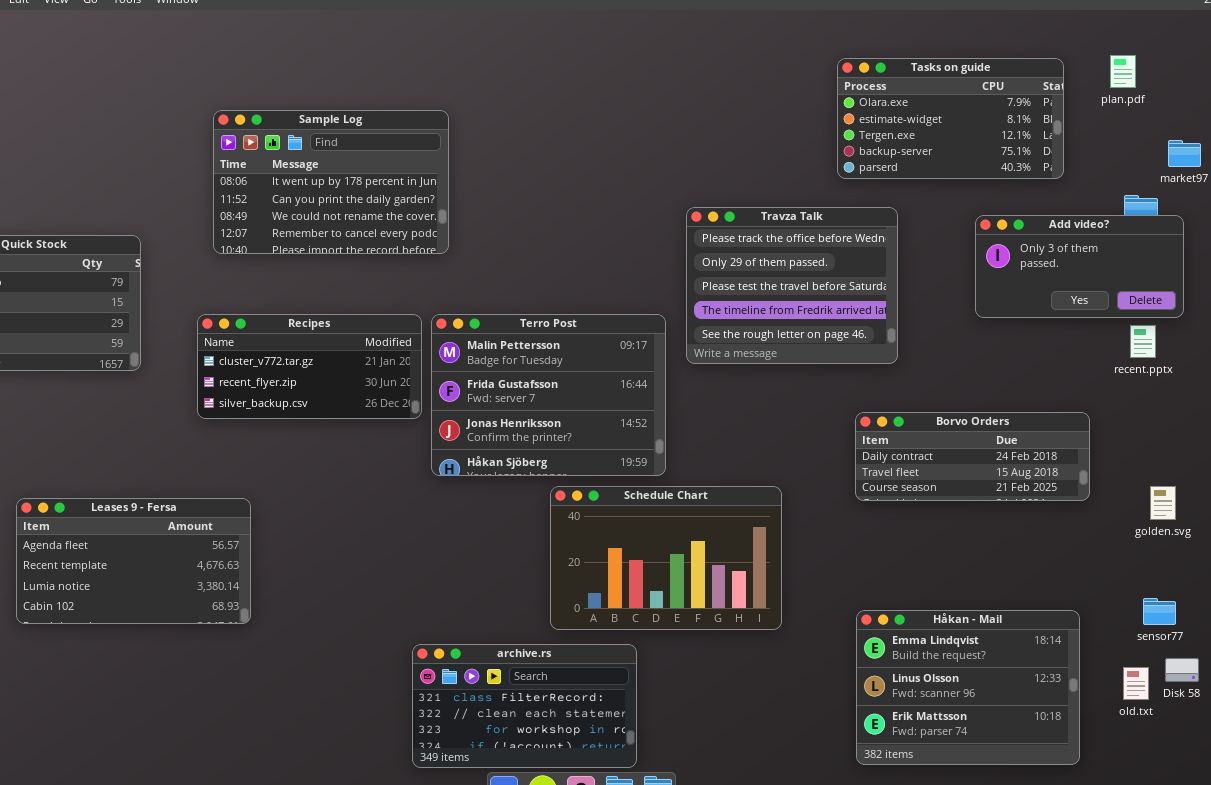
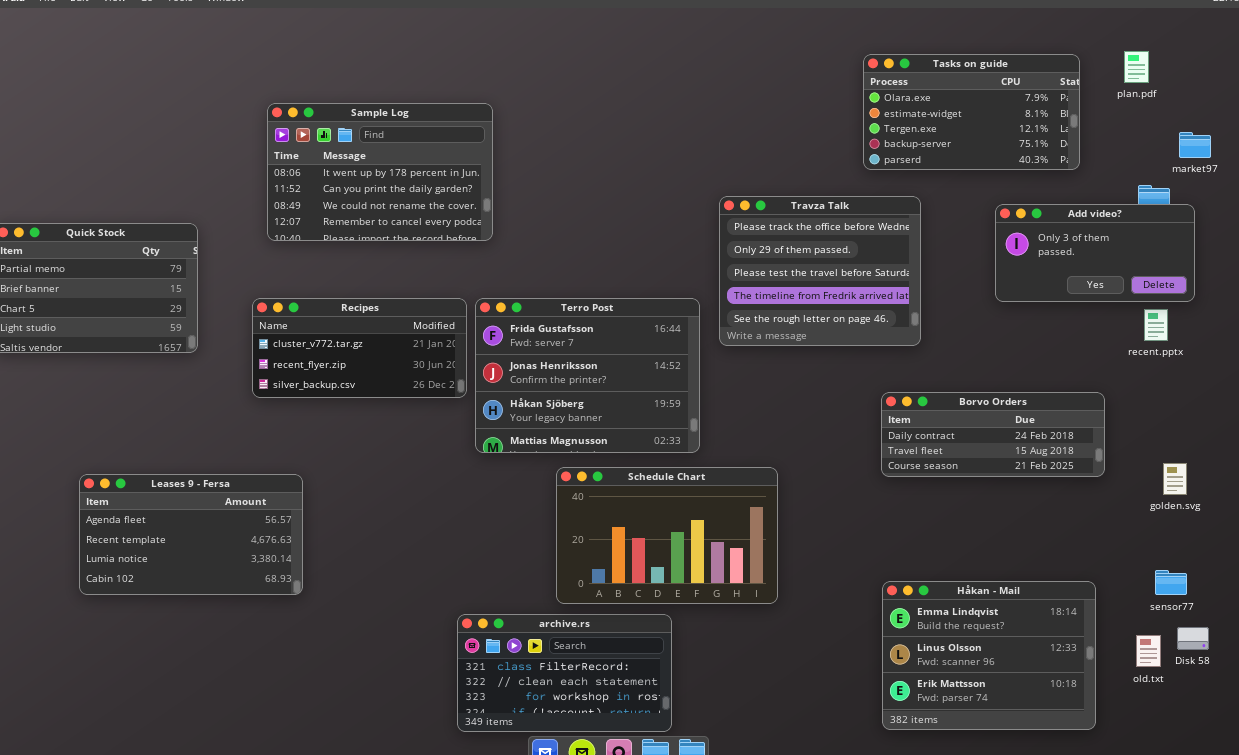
Terro Post: [431,314,666,476] -> [475,298,700,453], scrolled down 1 row
Schedule Chart: [550,486,782,630] -> [556,467,778,604], moved

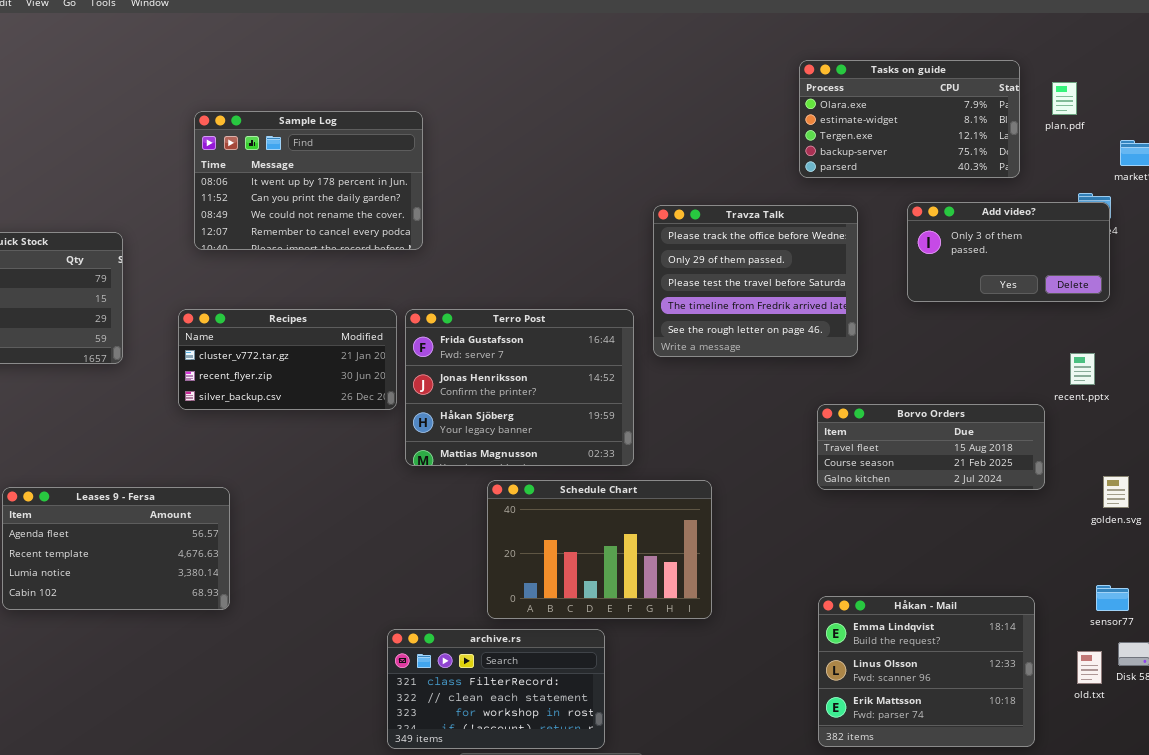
plan.pdf: [1124,51,1149,83] -> [1052,82,1077,115], moved
Add video?: [995,204,1195,302] -> [907,202,1110,302], moved
recent.pptx: [1144,309,1168,341] -> [1070,353,1095,385], moved
Borvo Orders: [881,392,1105,477] -> [817,404,1045,490], scrolled down 1 row

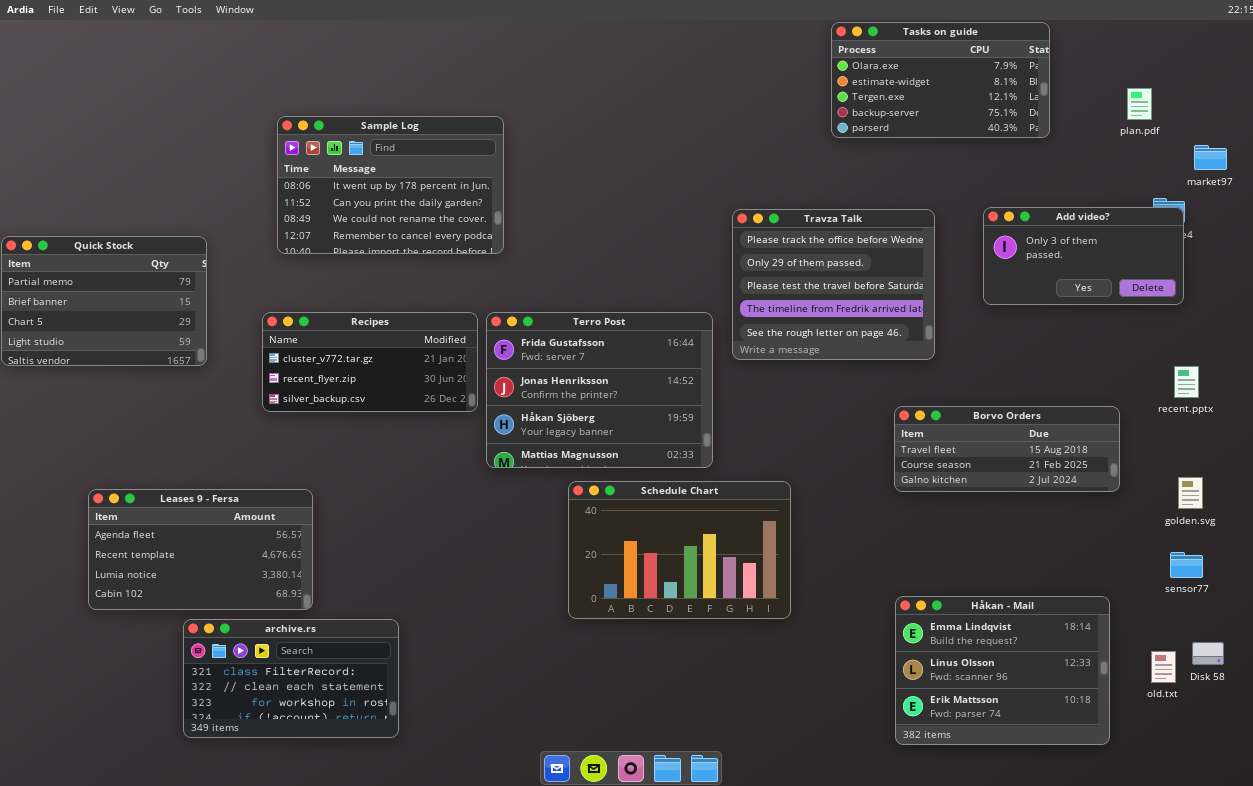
Tasks on guide: [799,60,1020,178] -> [831,22,1050,138], moved
recent.pptx: [1070,353,1095,385] -> [1174,366,1199,398], moved
sensor77: [1096,585,1129,611] -> [1170,552,1203,578], moved
archive.rs: [387,629,605,749] -> [183,619,399,738], moved

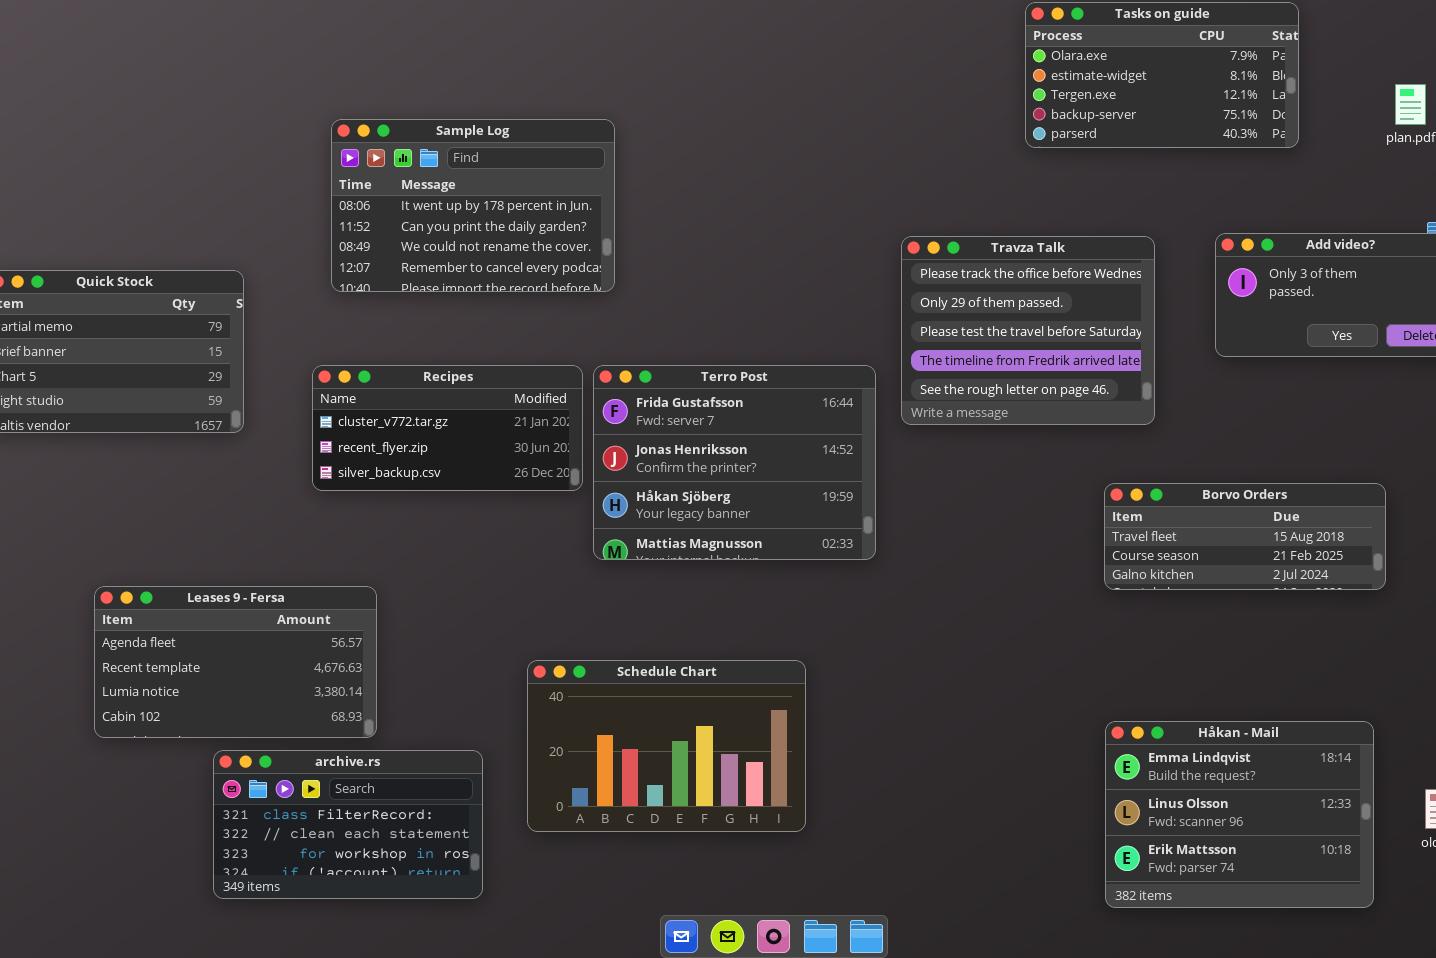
Schedule Chart: [568,481,791,619] -> [527,660,806,832], moved

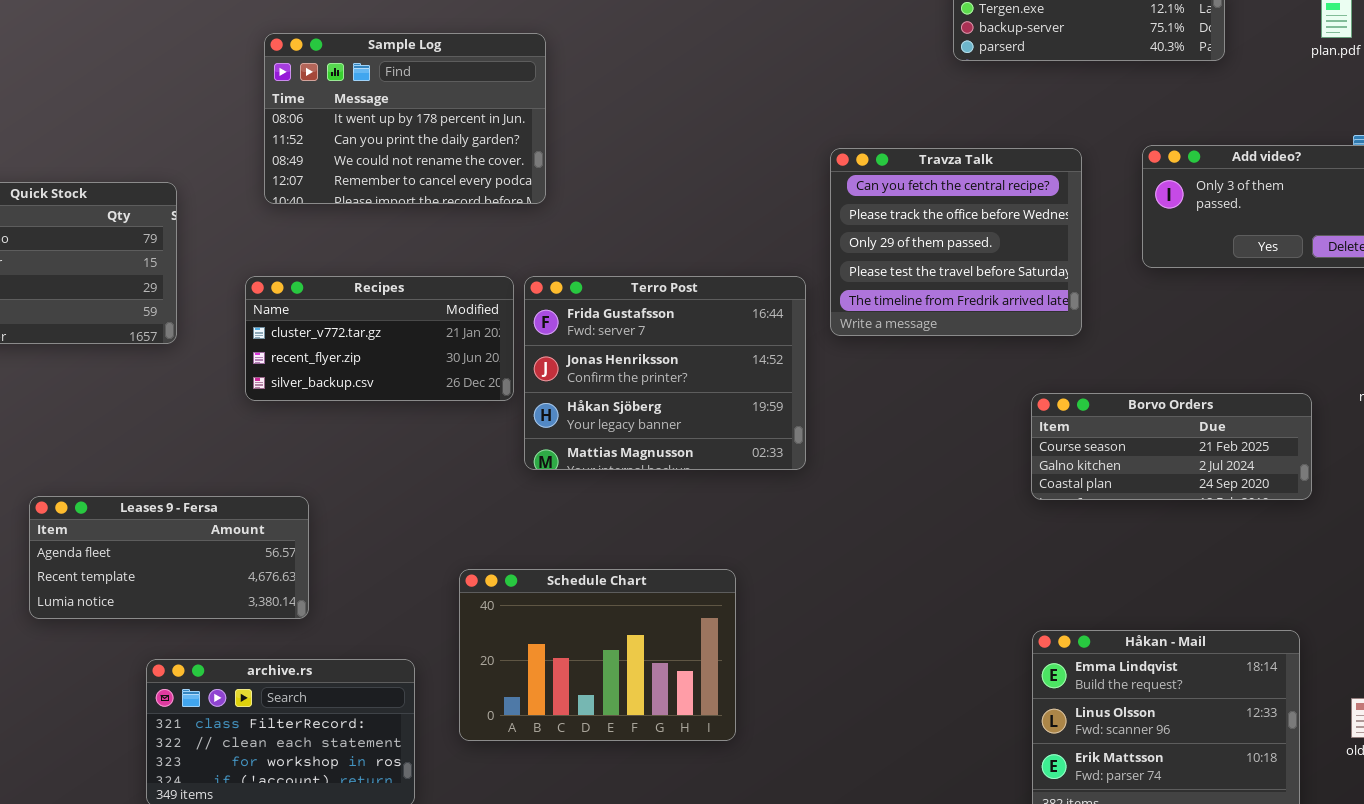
Travza Talk: [901,236,1155,425] -> [830,148,1082,336], scrolled up 1 row
Borvo Orders: [1104,483,1386,590] -> [1031,393,1312,500], scrolled down 1 row
Leases 9 - Fersa: [94,586,377,738] -> [29,496,309,619], resized

